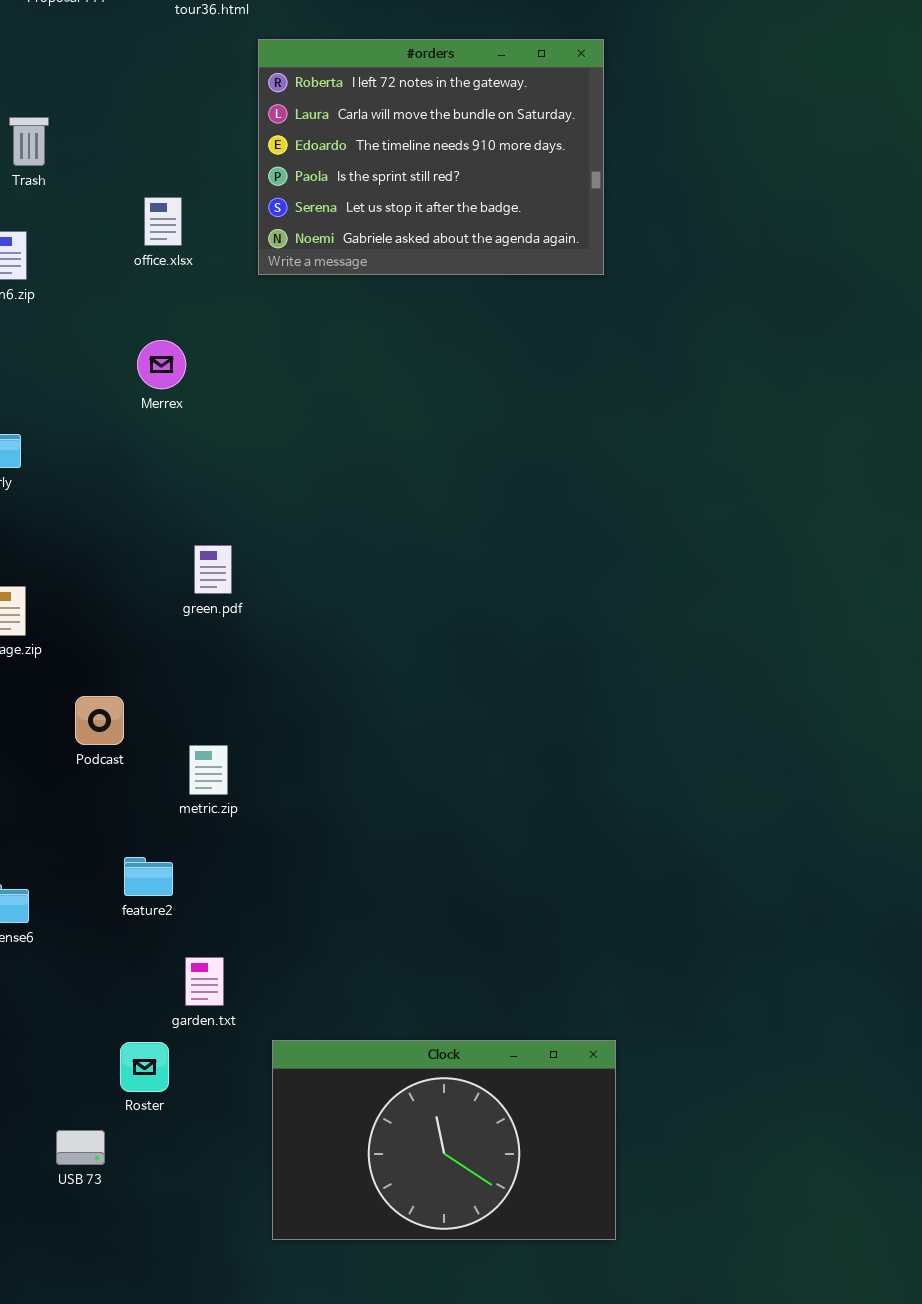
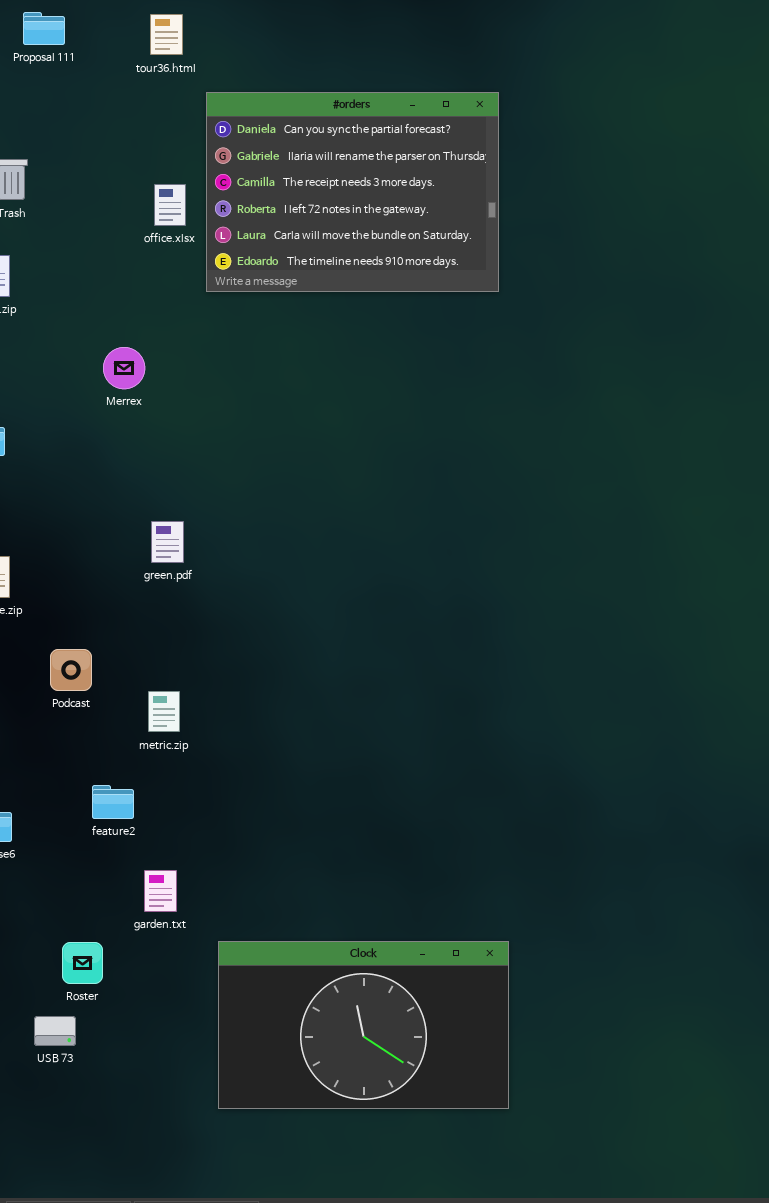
#orders: [258,39,604,275] -> [206,92,499,292], scrolled up 3 rows
office.xlsx: [144,197,182,246] -> [154,184,186,226], moved
Roster: [120,1042,169,1092] -> [62,942,103,984], moved

